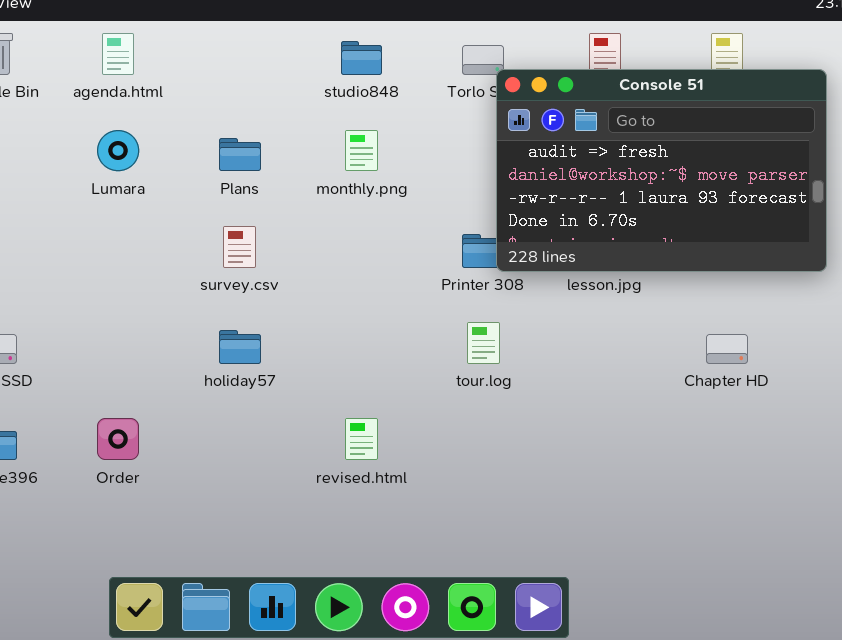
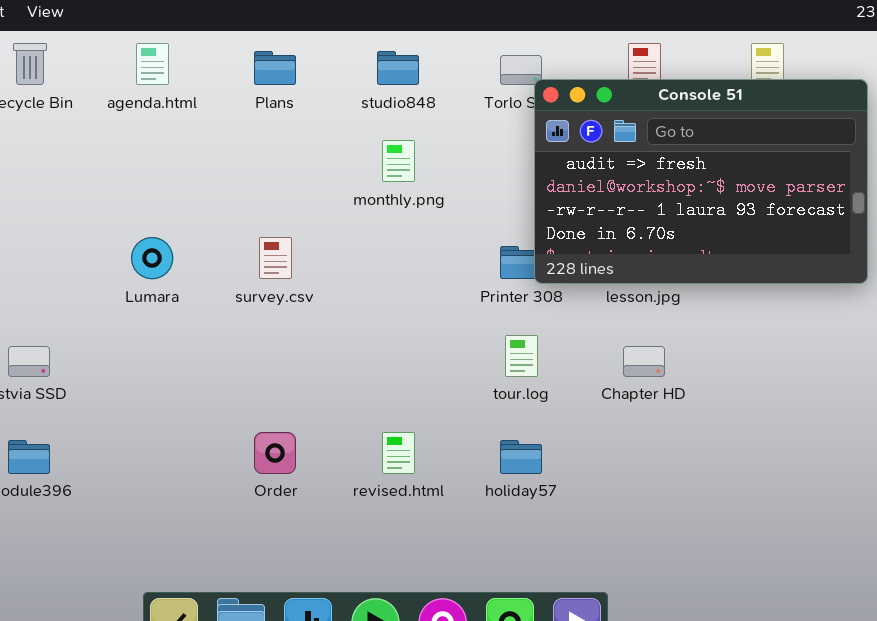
Lumara: [97,130,139,171] -> [131,237,173,279], moved
Plans: [219,138,261,171] -> [254,51,296,85], moved
holiday57: [219,330,261,364] -> [500,440,542,474], moved
Chapter HD: [706,334,748,364] -> [623,346,665,377], moved
Order: [97,418,139,460] -> [254,432,296,474], moved

